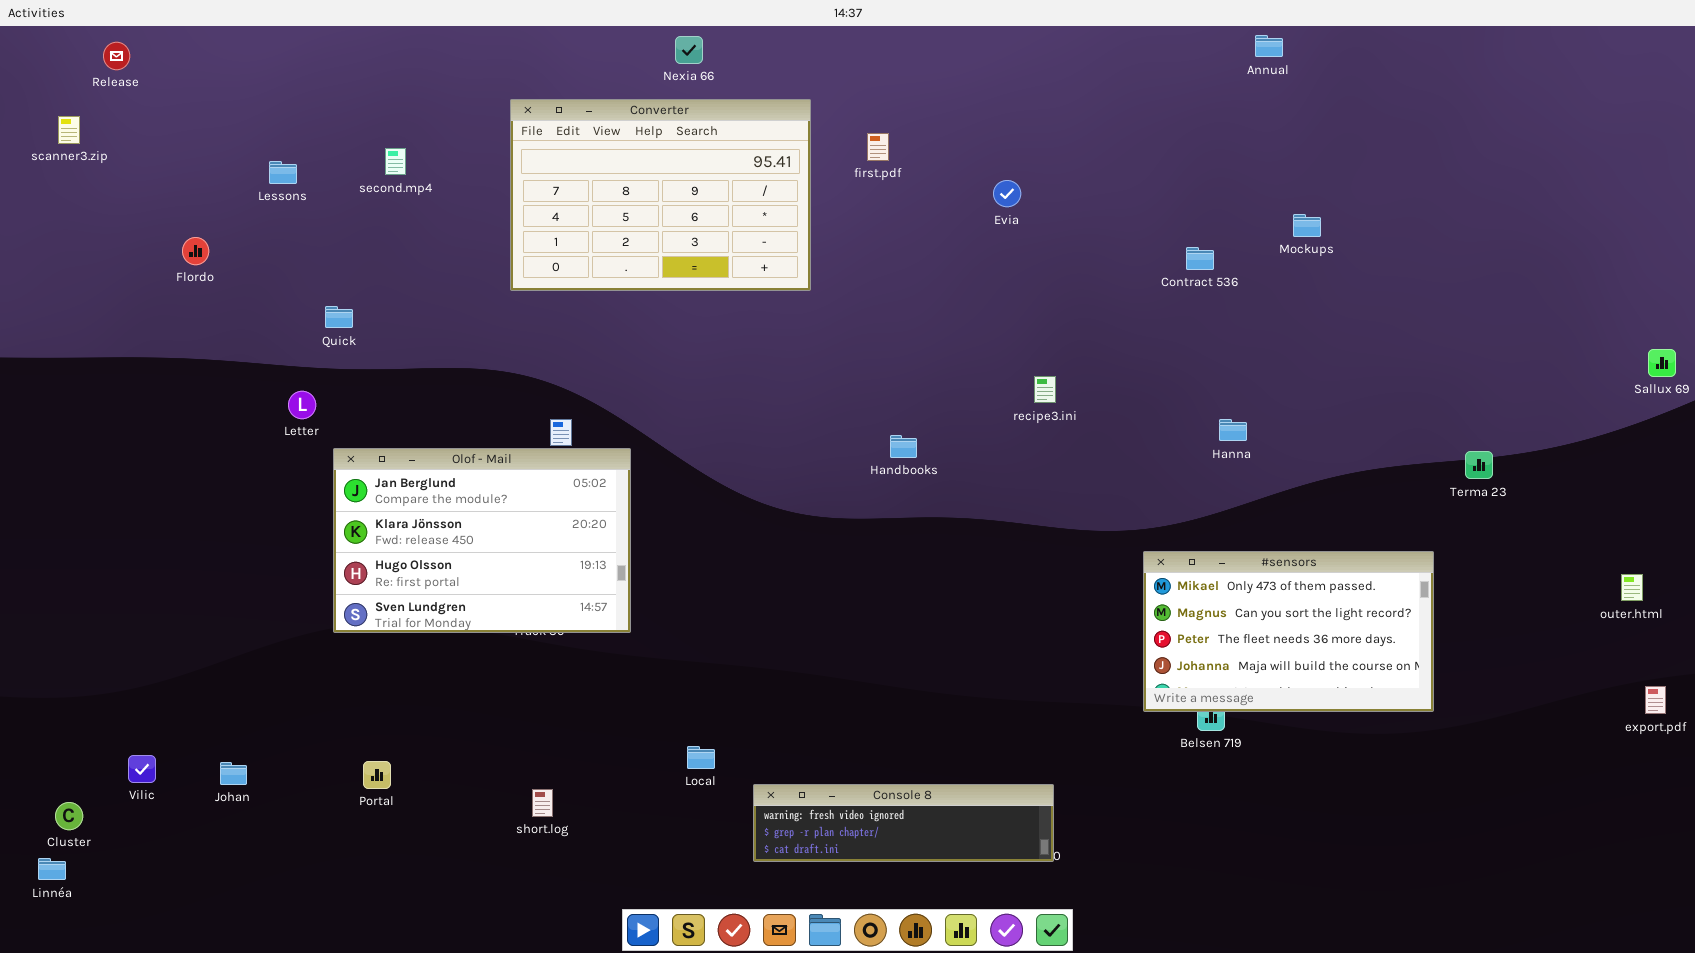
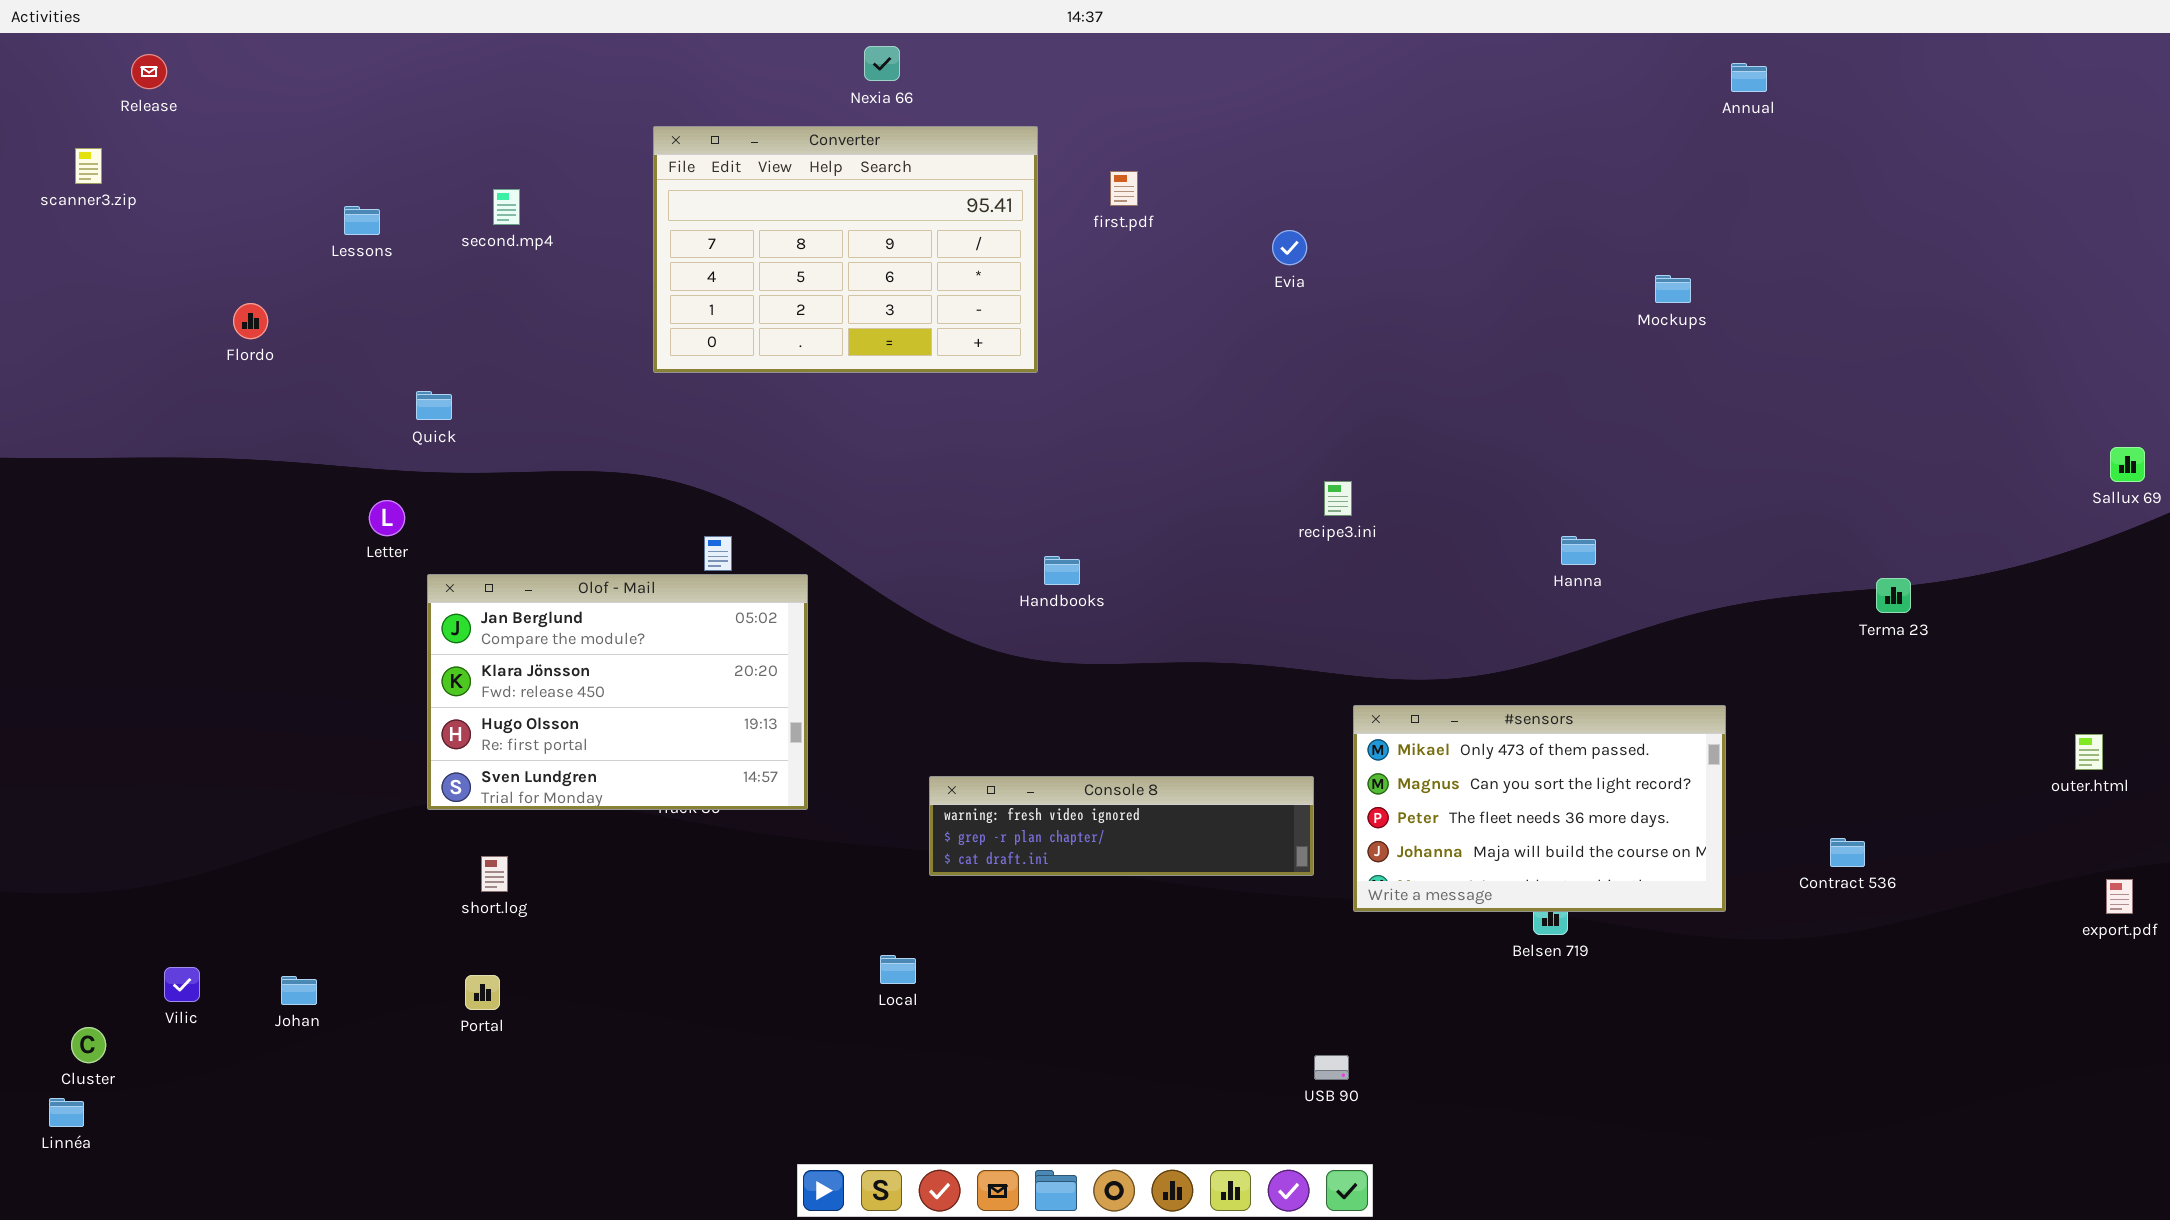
Annual: [1255,35,1283,57] -> [1731,63,1767,92], moved
Contract 536: [1186,247,1214,270] -> [1830,838,1865,867], moved
Handbooks: [890,435,917,458] -> [1044,556,1080,585], moved
#sensors: [1143,551,1434,712] -> [1353,705,1726,912], moved
Console 8: [753,784,1054,862] -> [929,776,1314,876], moved
short.log: [532,789,553,817] -> [481,856,508,892], moved

